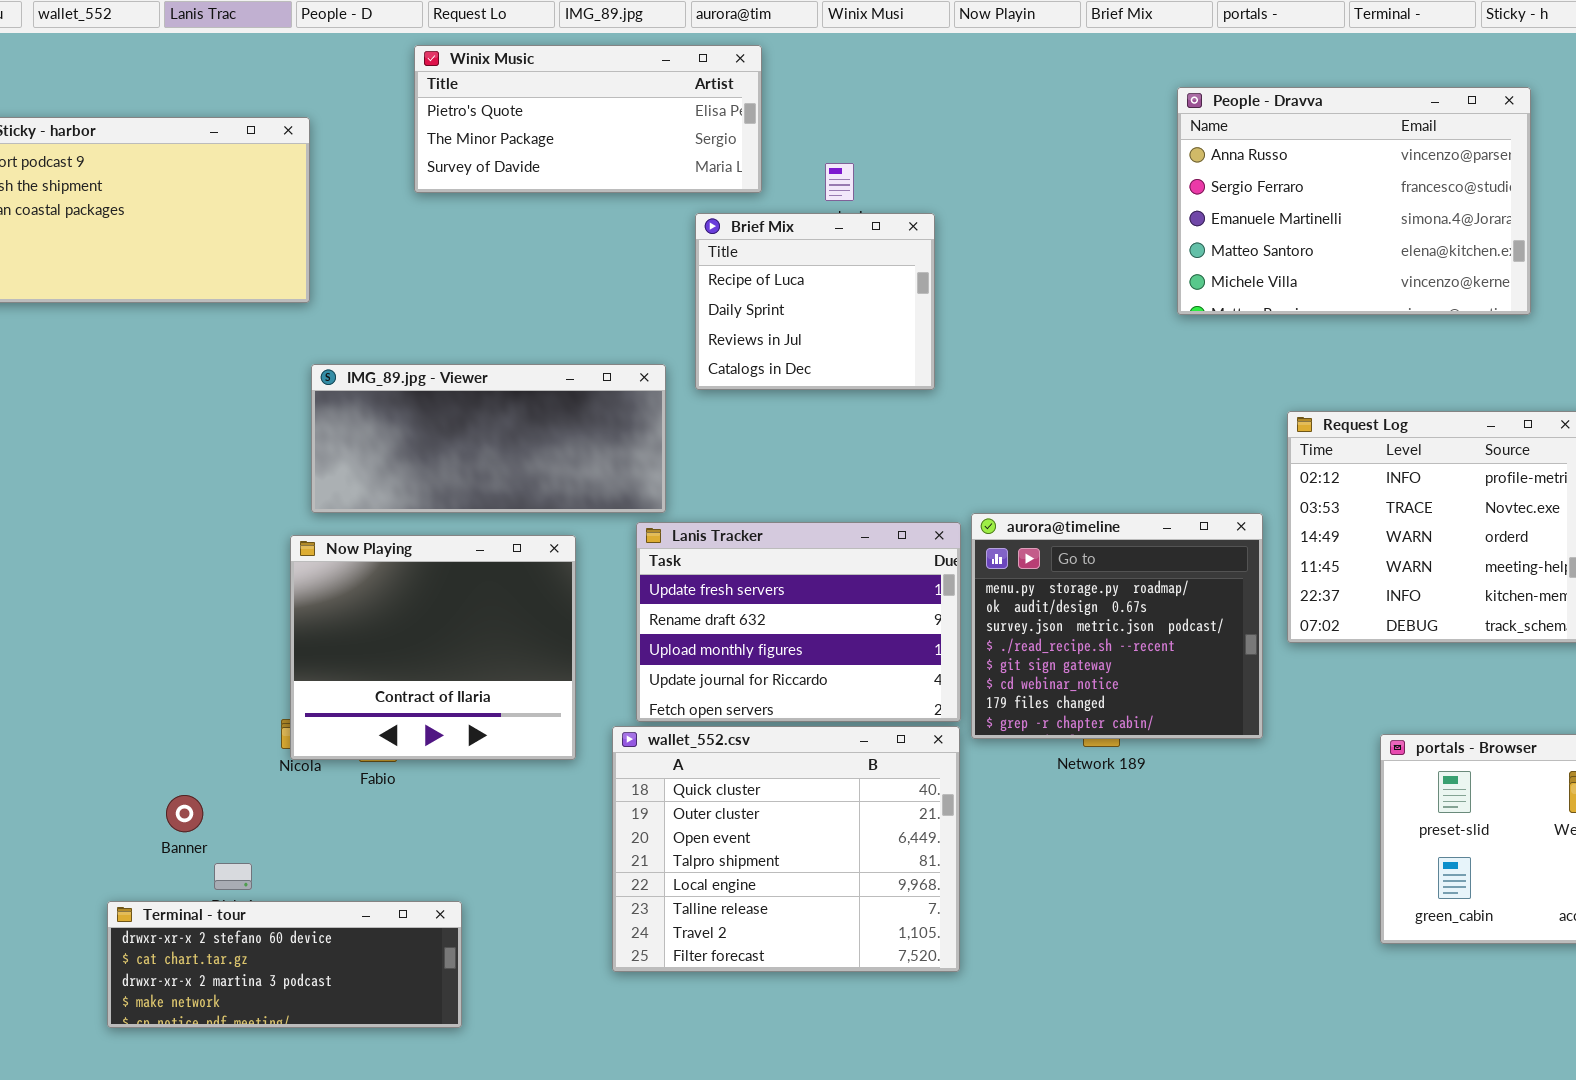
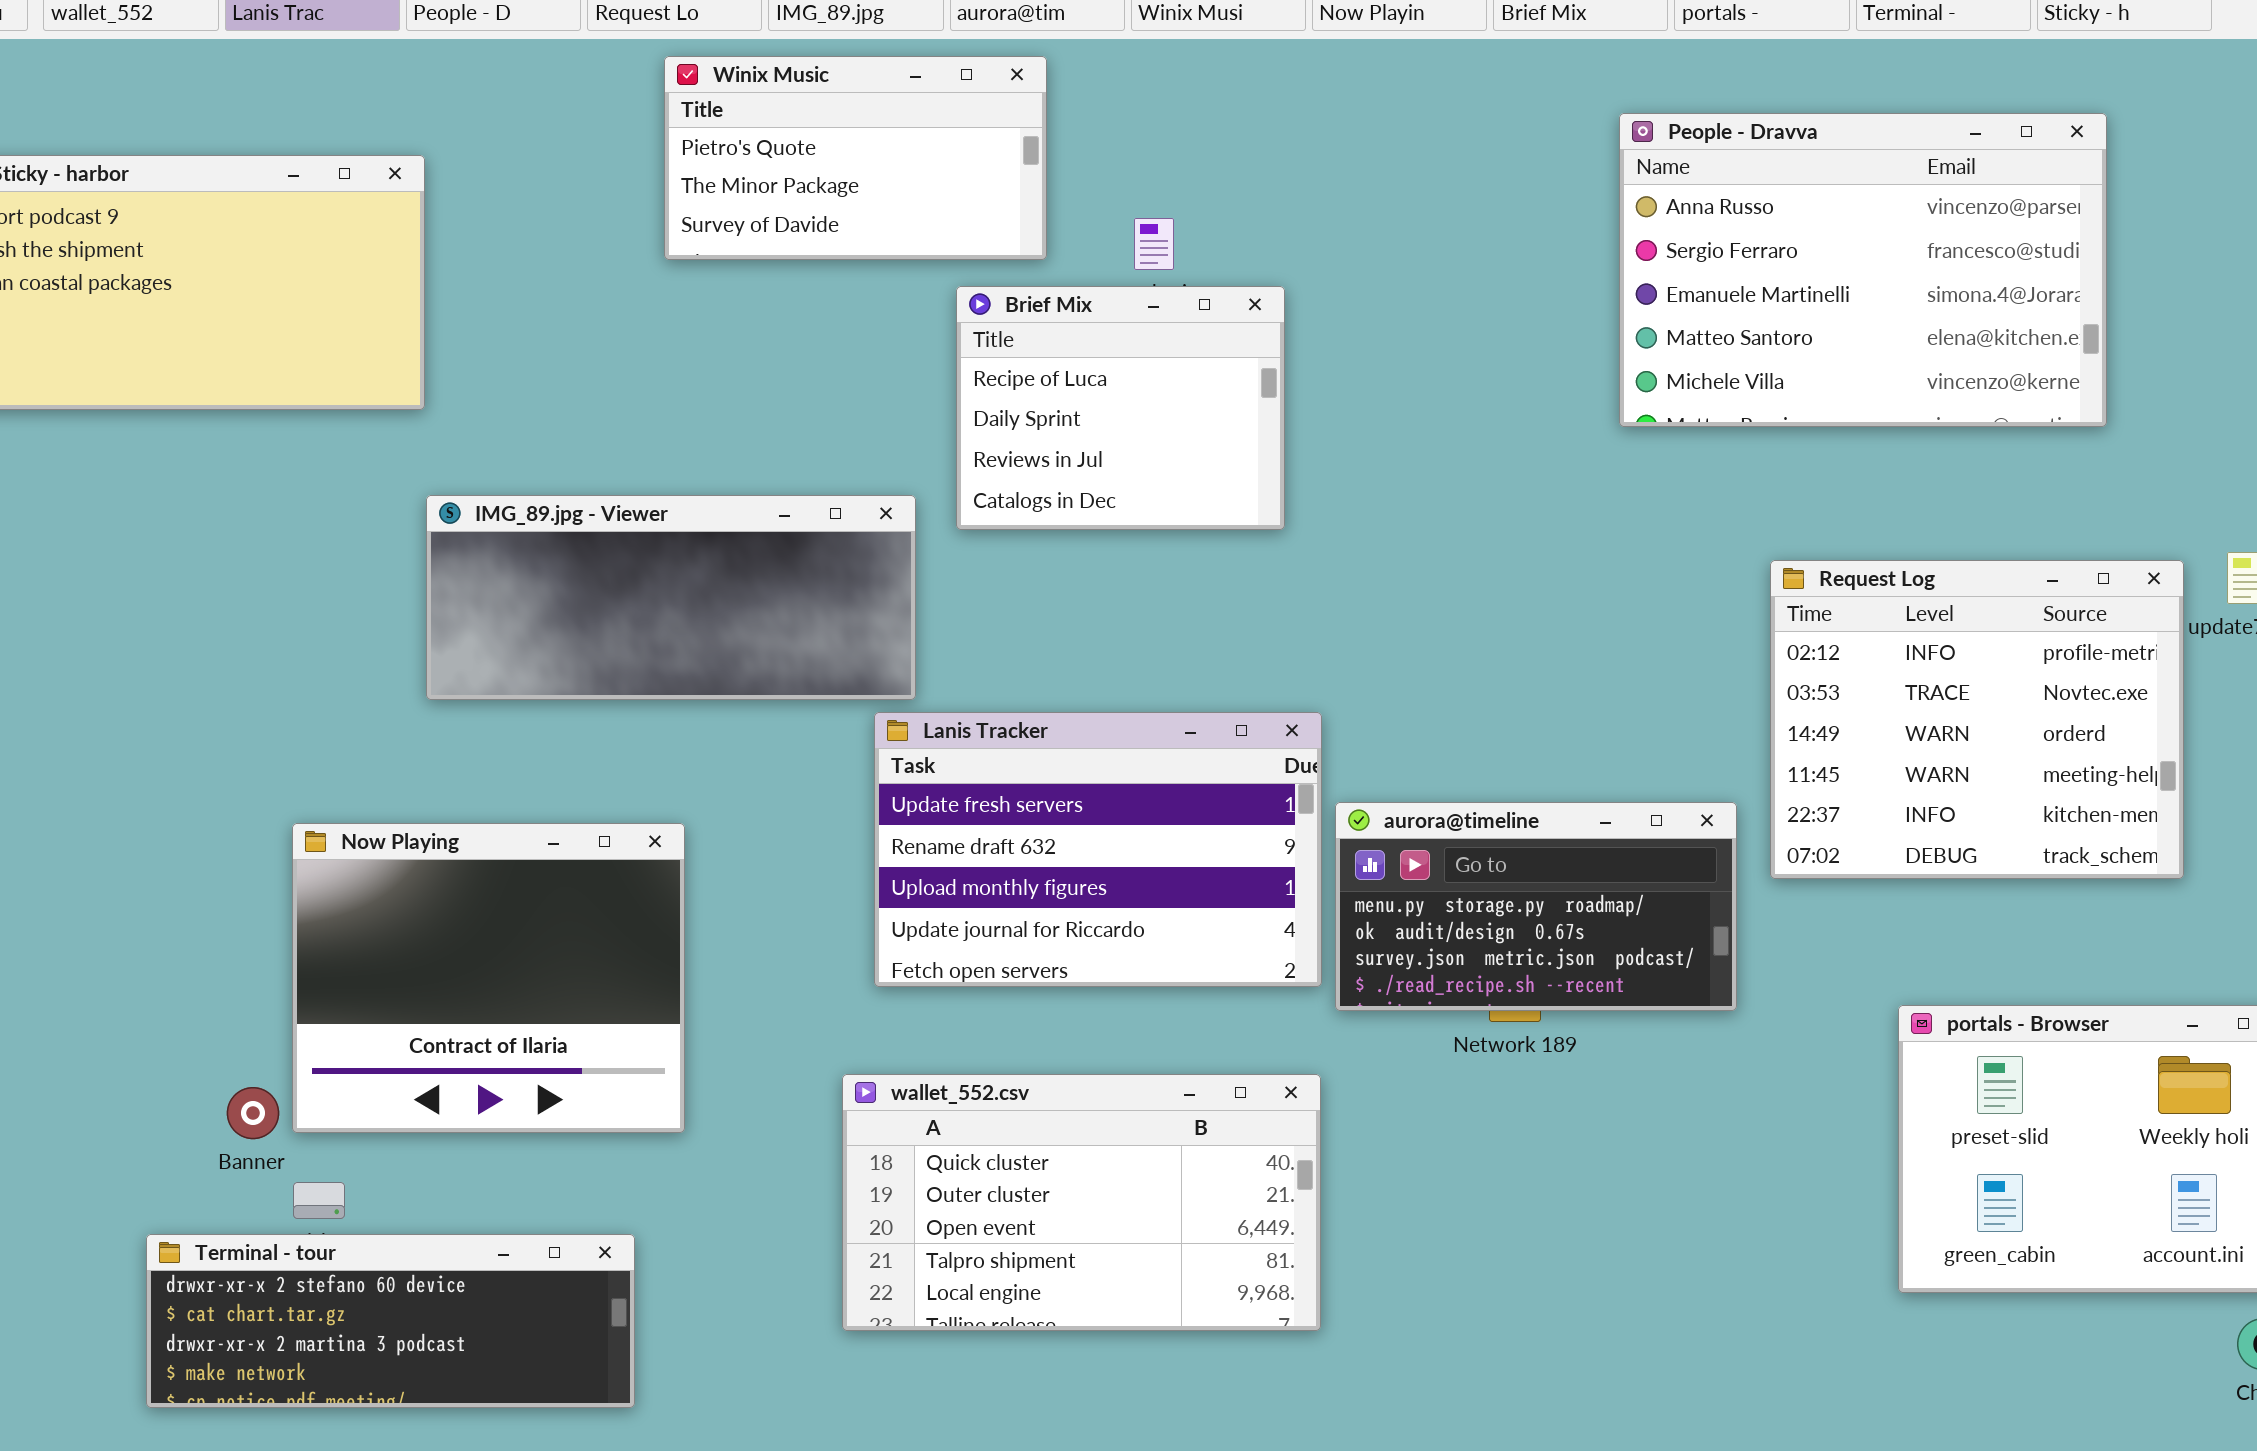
Winix Music: [414,45,762,193] -> [664,56,1047,260], resized
aurora@timeline: [971,513,1263,739] -> [1335,802,1737,1011], resized
Now Playing: [290,535,576,760] -> [292,823,685,1133], moved
wallet_552.csv: [612,726,960,972] -> [842,1074,1321,1331], resized

